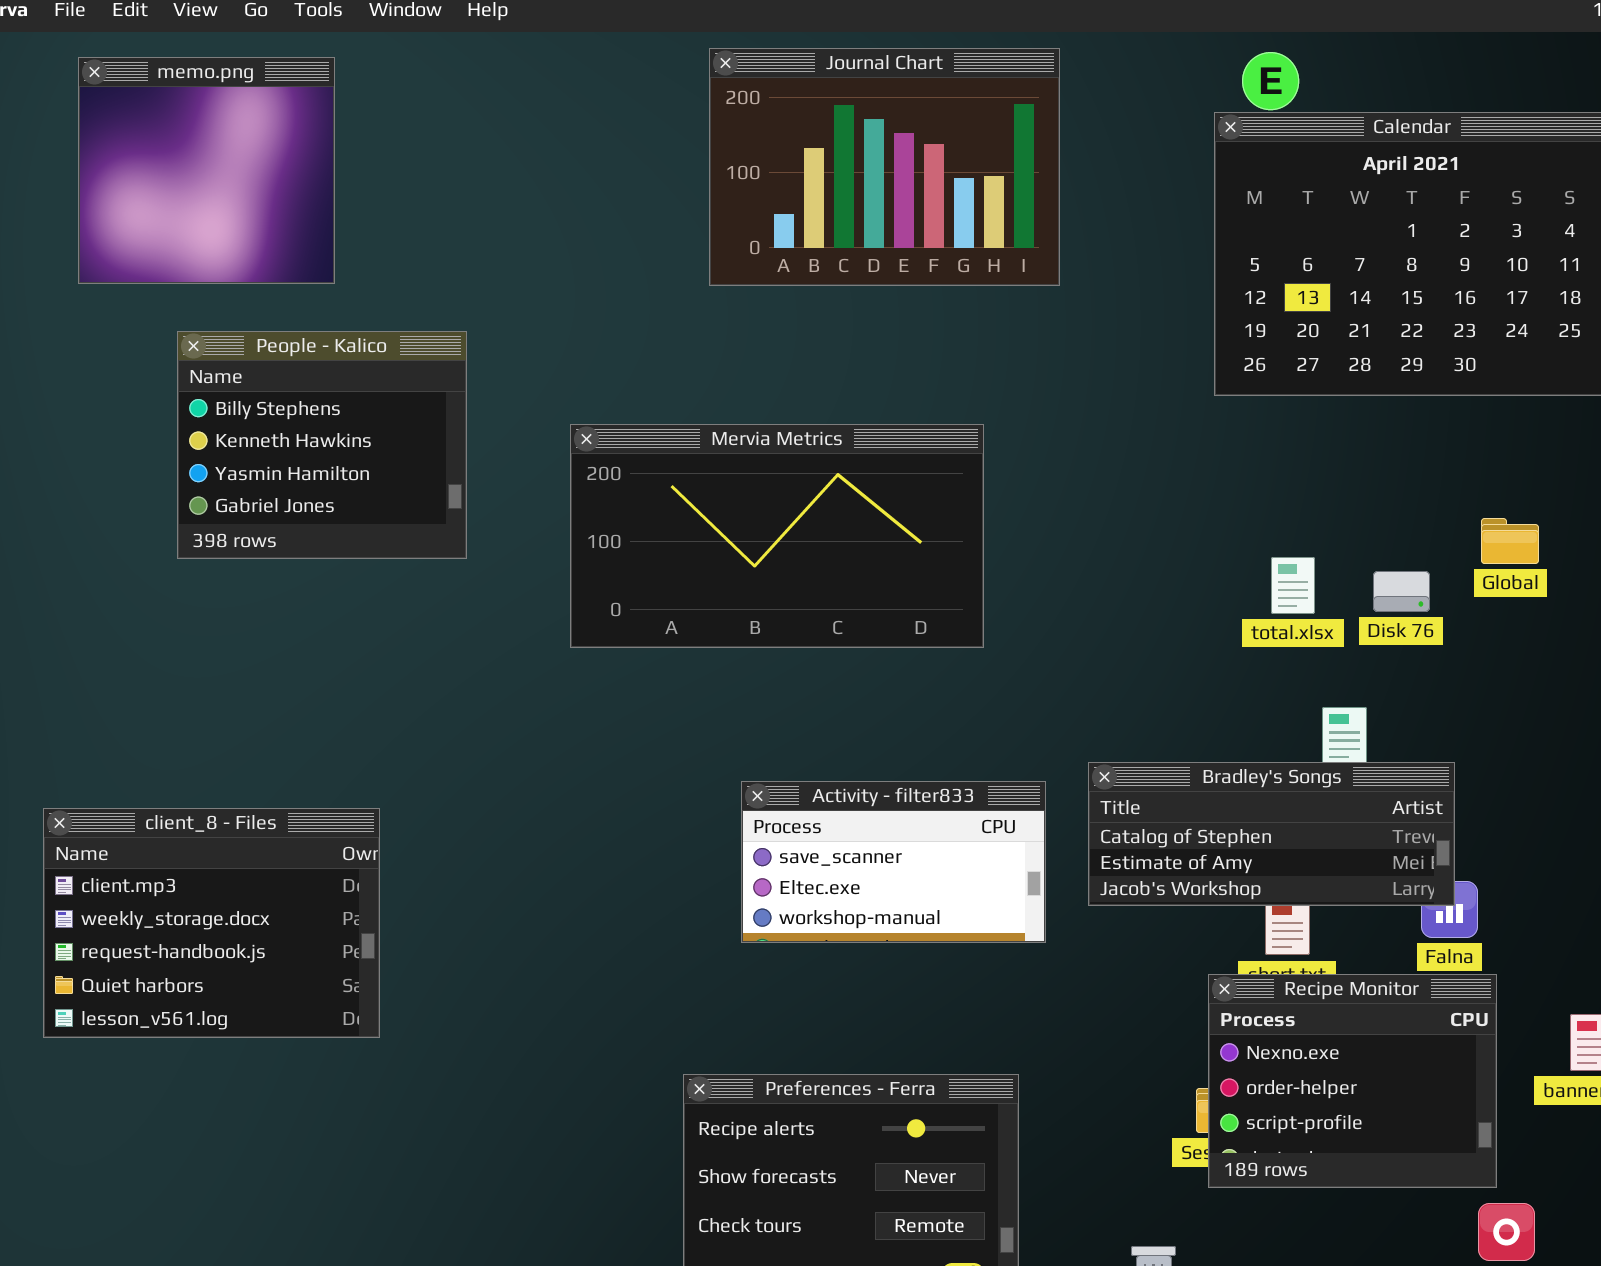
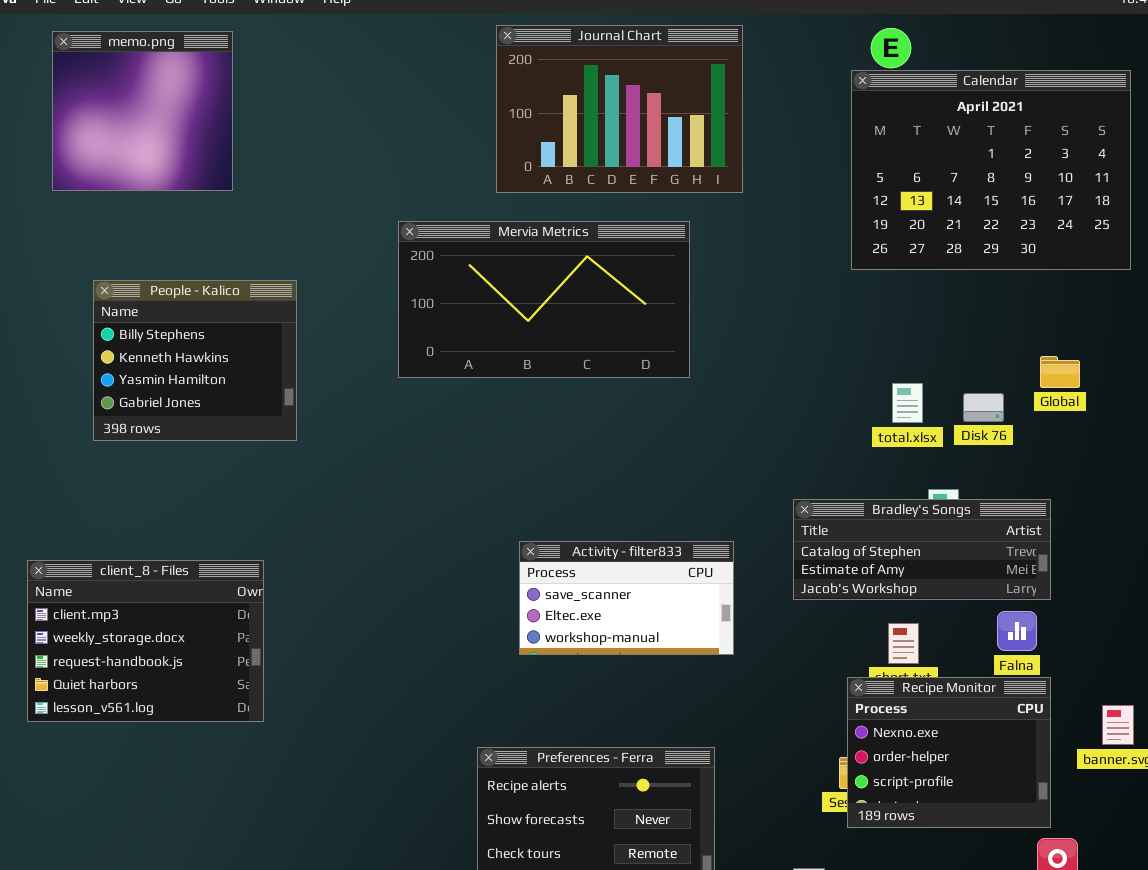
People - Kalico: [177,331,467,559] -> [93,280,297,441], moved
Mervia Metrics: [570,424,984,648] -> [398,221,690,378], moved
Bradley's Songs: [1088,762,1455,906] -> [793,499,1051,600], moved

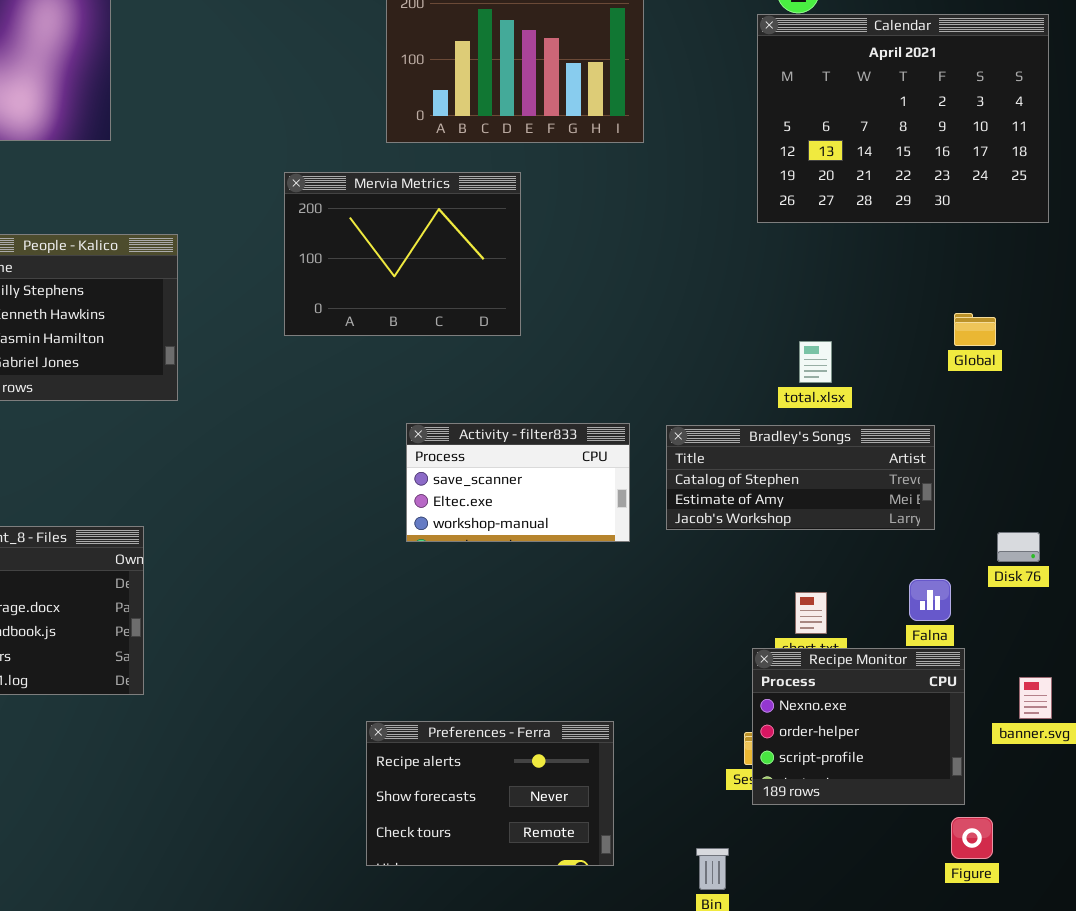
Mervia Metrics: [398,221,690,378] -> [284,172,521,336], resized
Disk 76: [963,393,1004,422] -> [997,532,1040,562], moved
Bradley's Songs: [793,499,1051,600] -> [666,425,935,530], moved
Activity - filter833: [519,541,734,655] -> [406,423,630,542], moved

